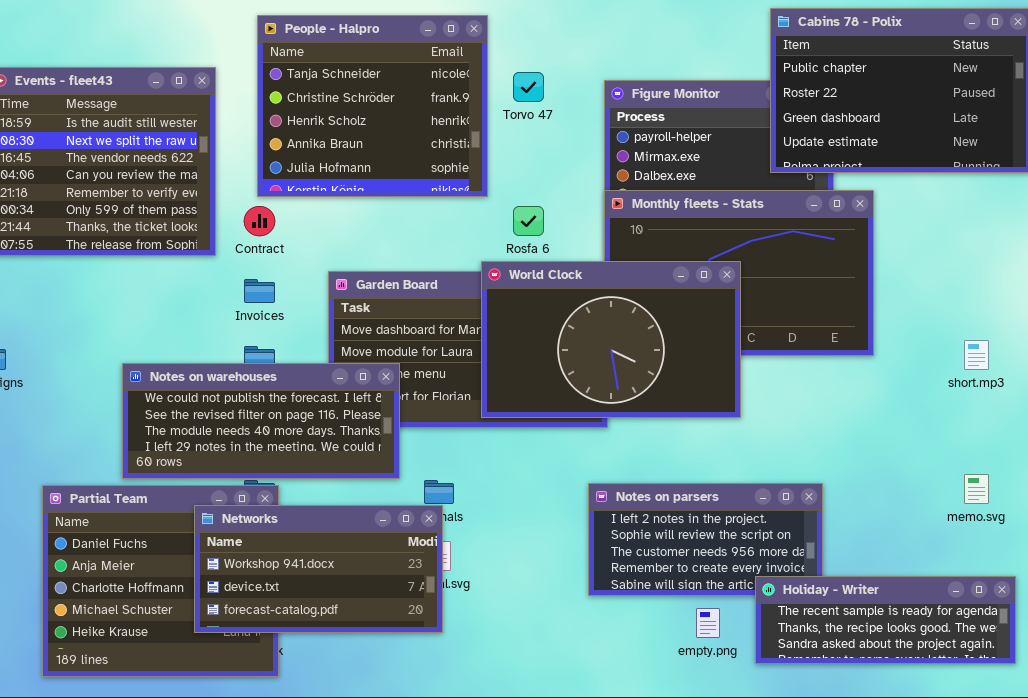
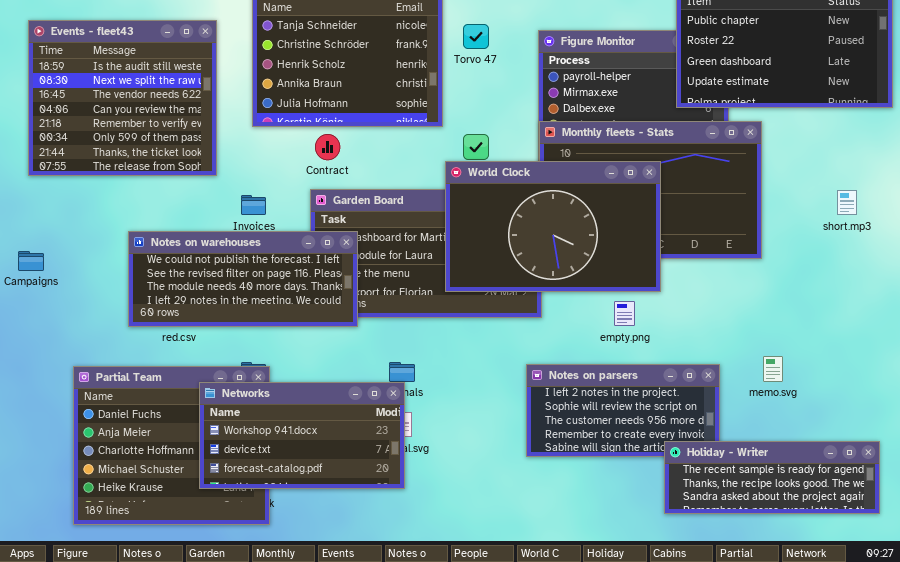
Contract: [244,206,275,236] -> [315,134,340,160], moved
World Clock: [481,261,741,418] -> [445,161,661,292], moved
short.mp3: [964,340,989,370] -> [837,190,857,215], moved
Notes on warehouses: [122,363,400,479] -> [128,231,358,327], moved
memo.svg: [964,474,989,504] -> [763,356,783,382], moved
empty.png: [696,608,720,638] -> [614,301,635,326], moved

